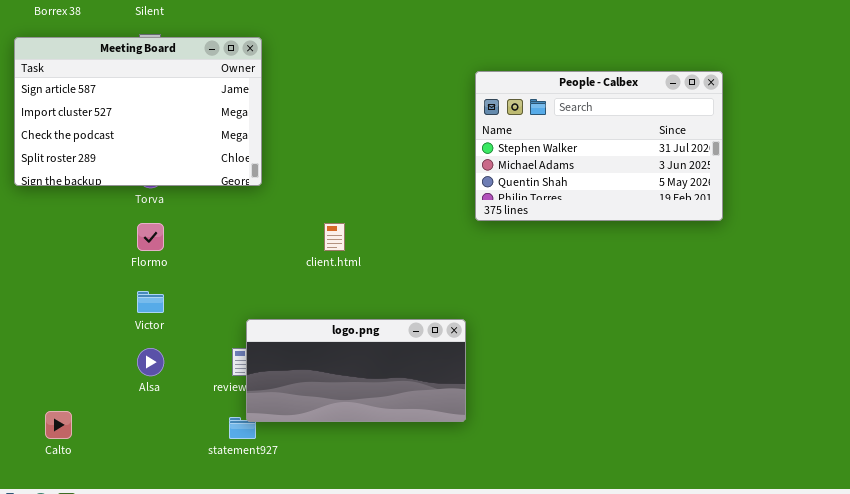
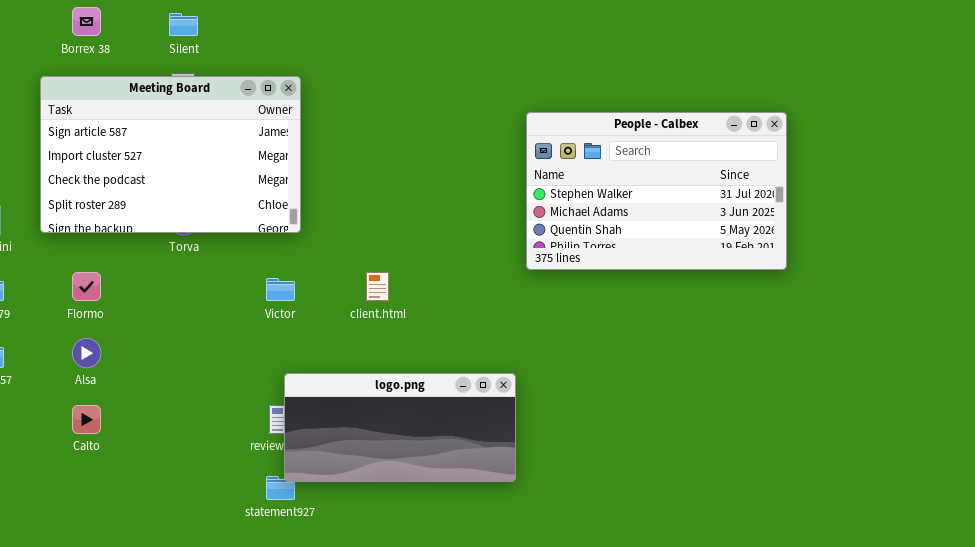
Flormo: [137,223,164,251] -> [72,272,101,301], moved
Victor: [137,291,164,313] -> [266,278,295,301], moved
Alsa: [137,348,164,376] -> [72,338,101,368], moved
Calto: [45,411,72,439] -> [72,405,101,434], moved

